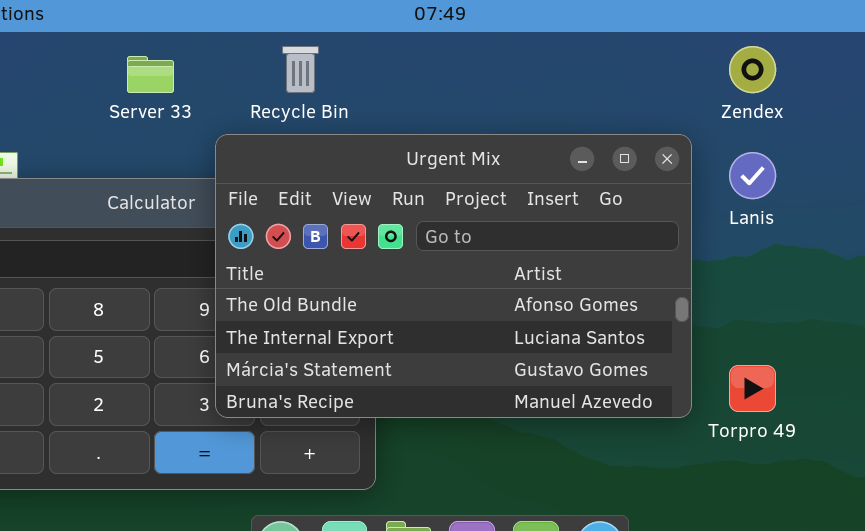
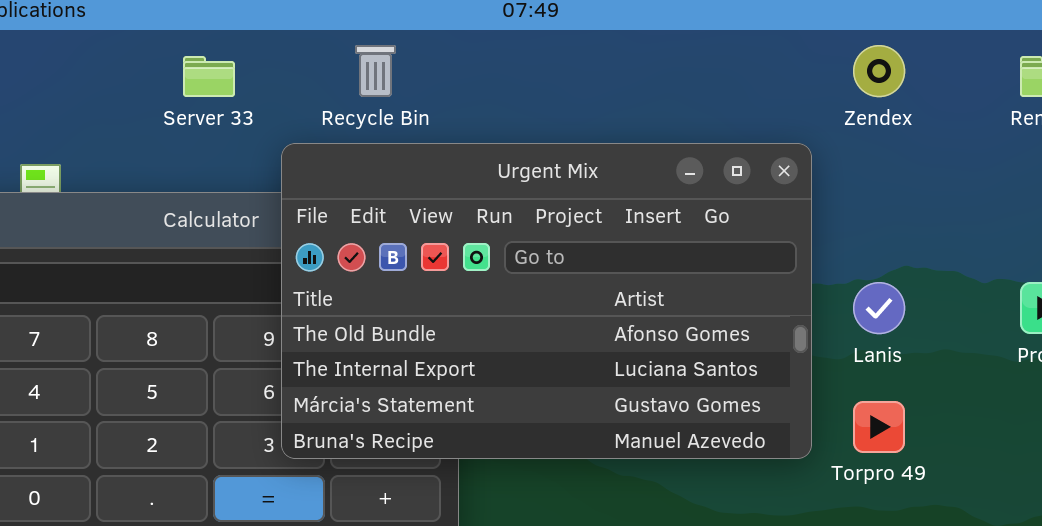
Lanis: [729,152,776,199] -> [853,282,905,334], moved

